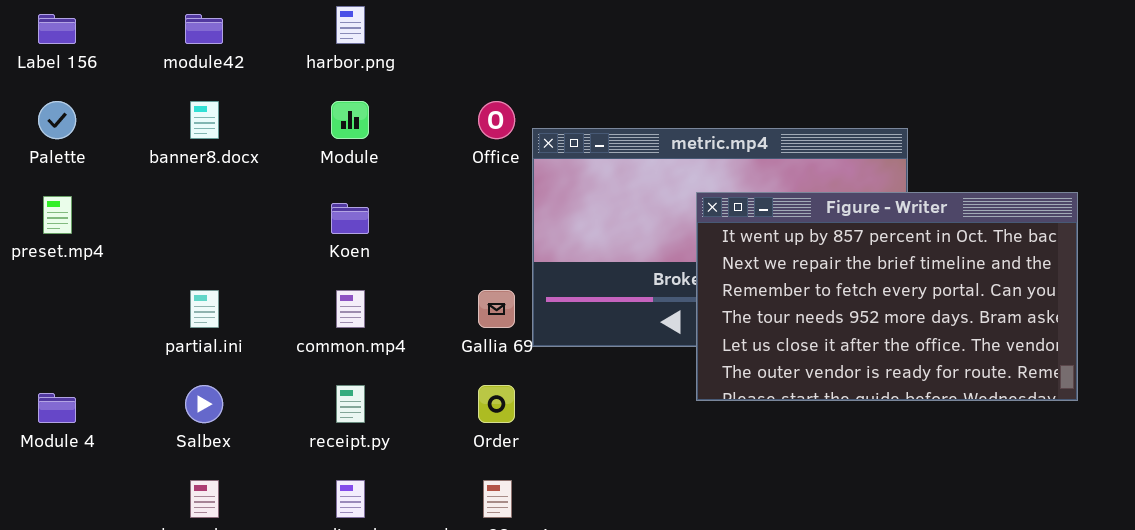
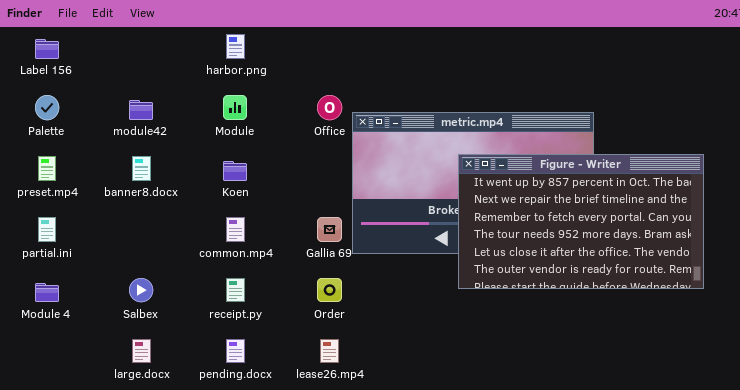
module42: [185,14,223,44] -> [129,100,153,120], moved
banner8.docx: [190,101,219,139] -> [132,156,151,181], moved
partial.ini: [190,290,219,328] -> [38,217,56,242], moved

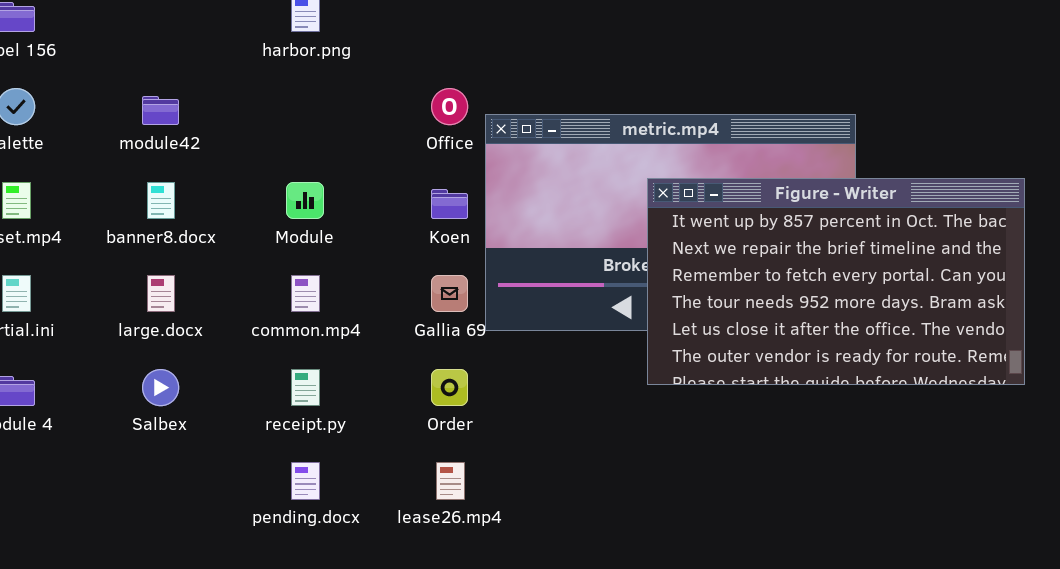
Module: [223,95,247,120] -> [286,182,324,219], moved
Koen: [223,161,247,181] -> [431,189,468,219], moved
large.docx: [132,339,151,363] -> [147,275,175,312], moved

